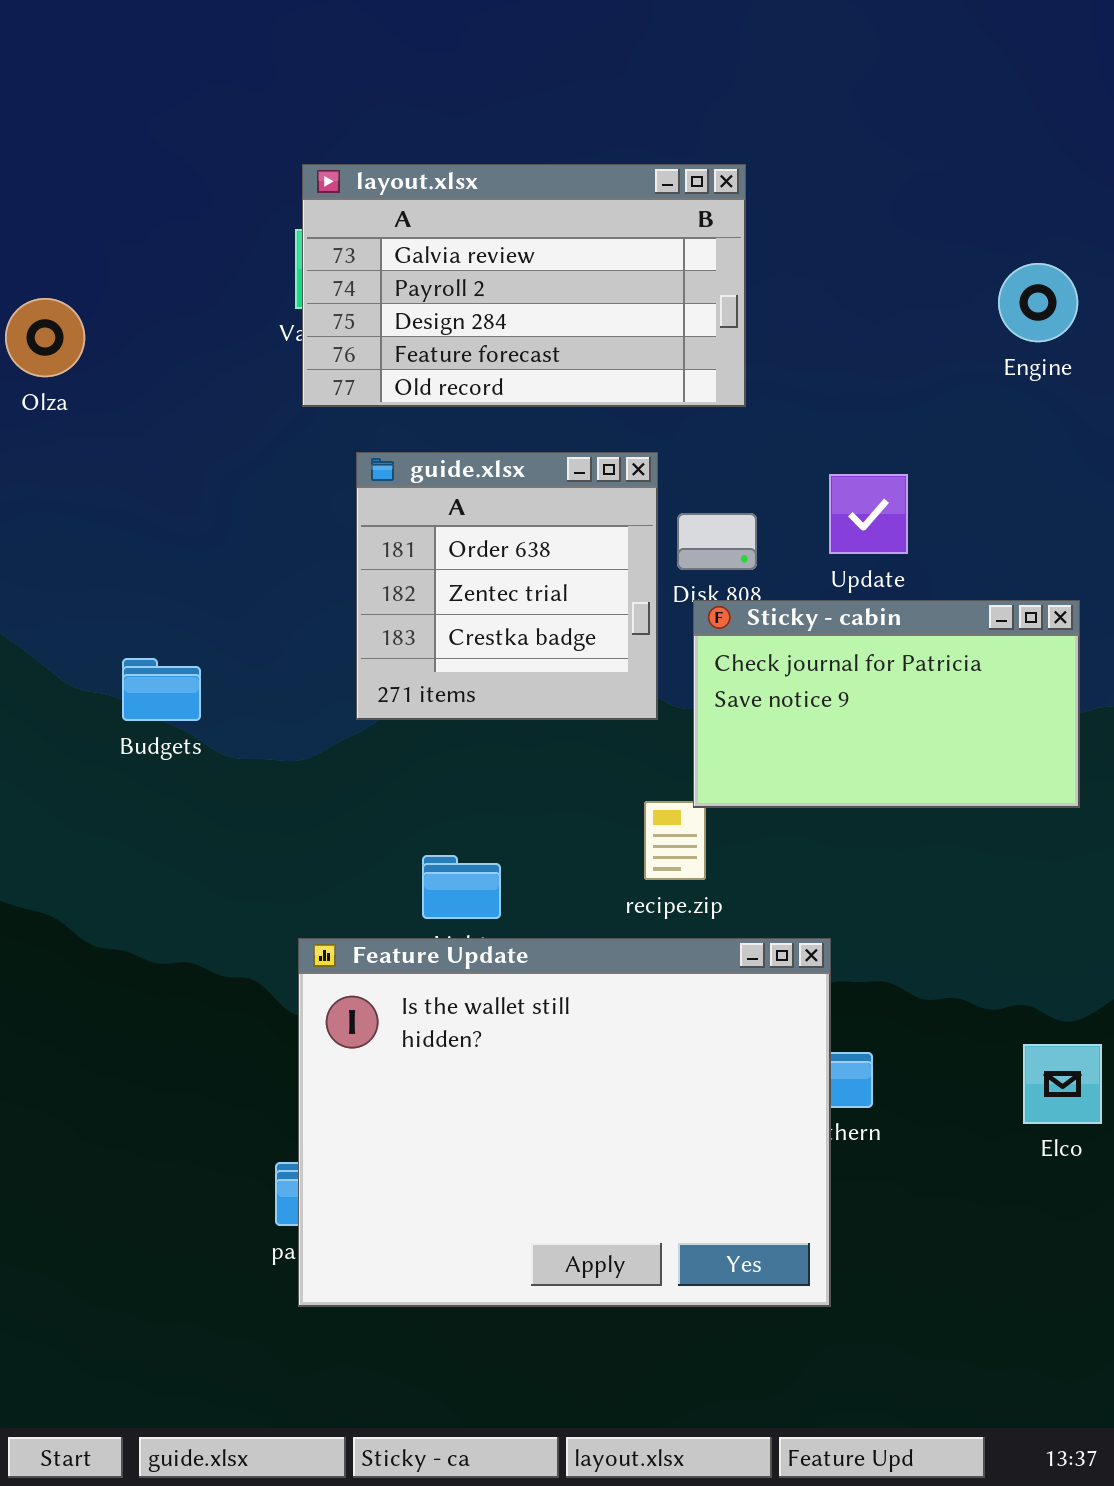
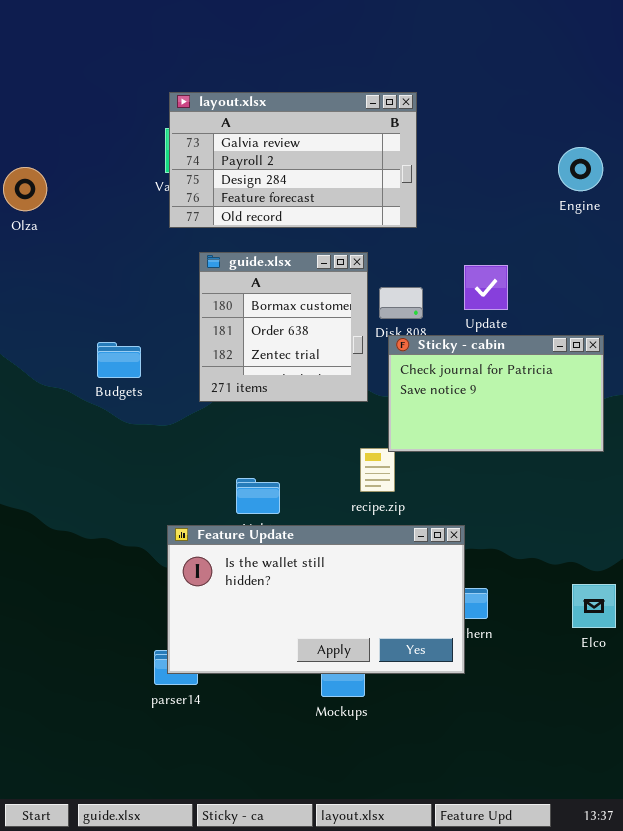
guide.xlsx: [356,452,658,720] -> [199,252,368,402], scrolled up 1 row
Budgets: [122,658,201,721] -> [97,342,141,378], moved
Feature Update: [298,938,831,1307] -> [167,525,465,674], resized

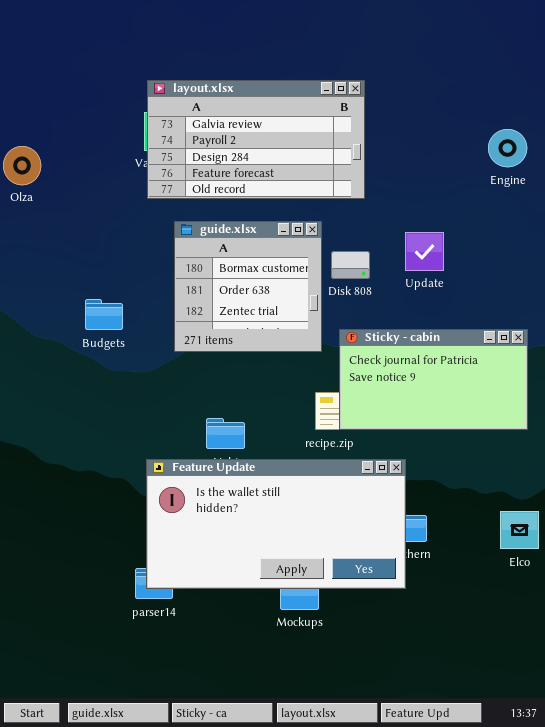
Sticky - cabin: [388,335,604,452] -> [339,329,528,430], moved

